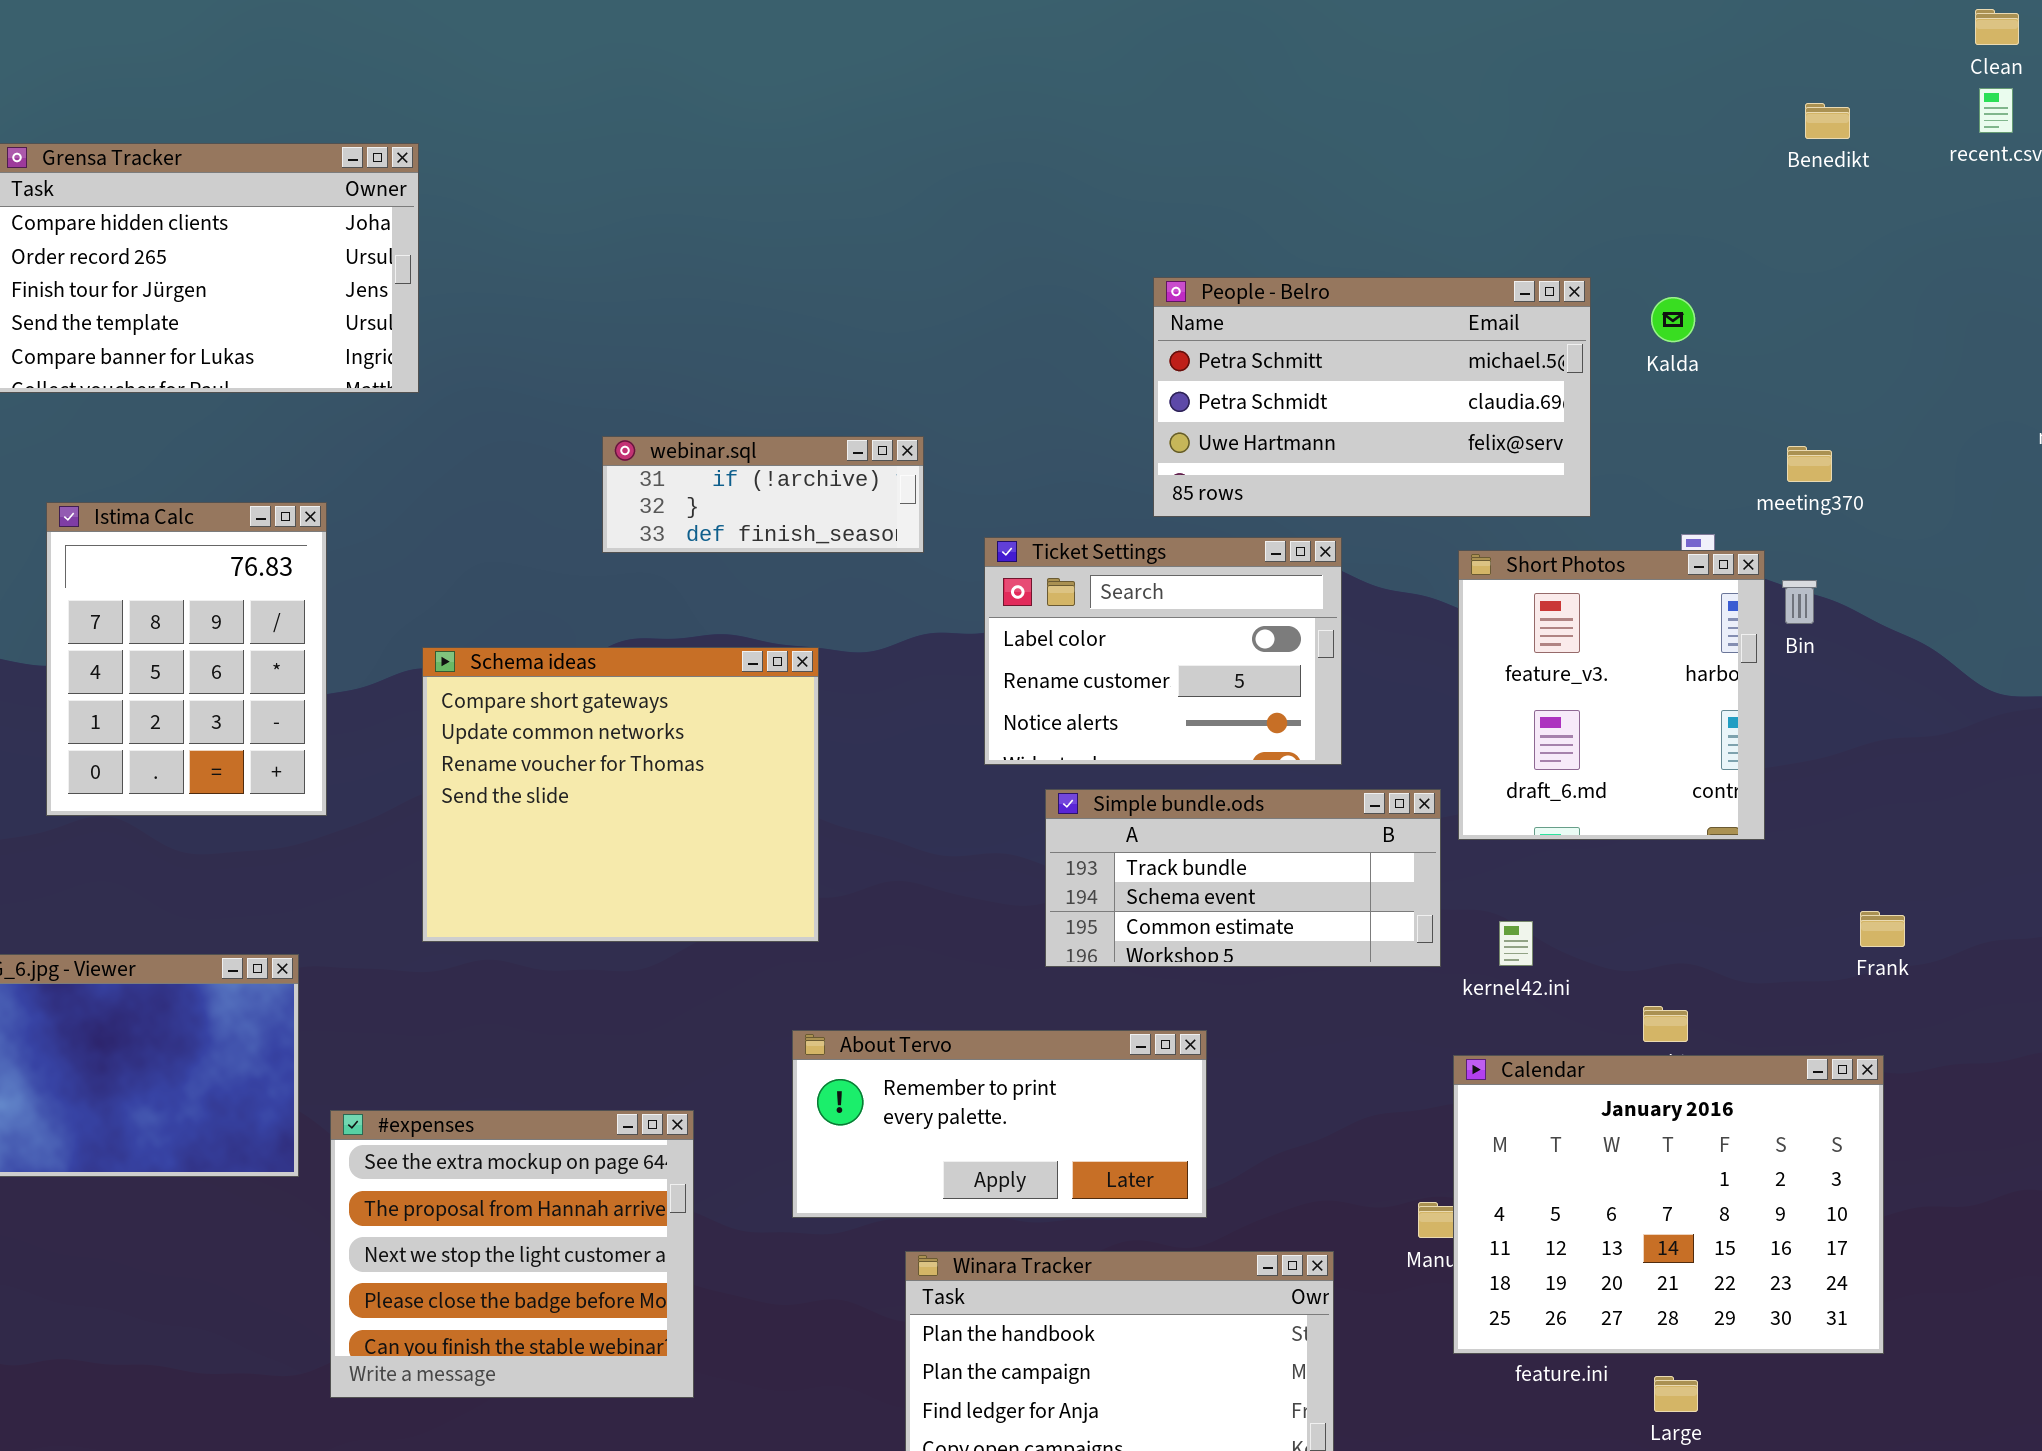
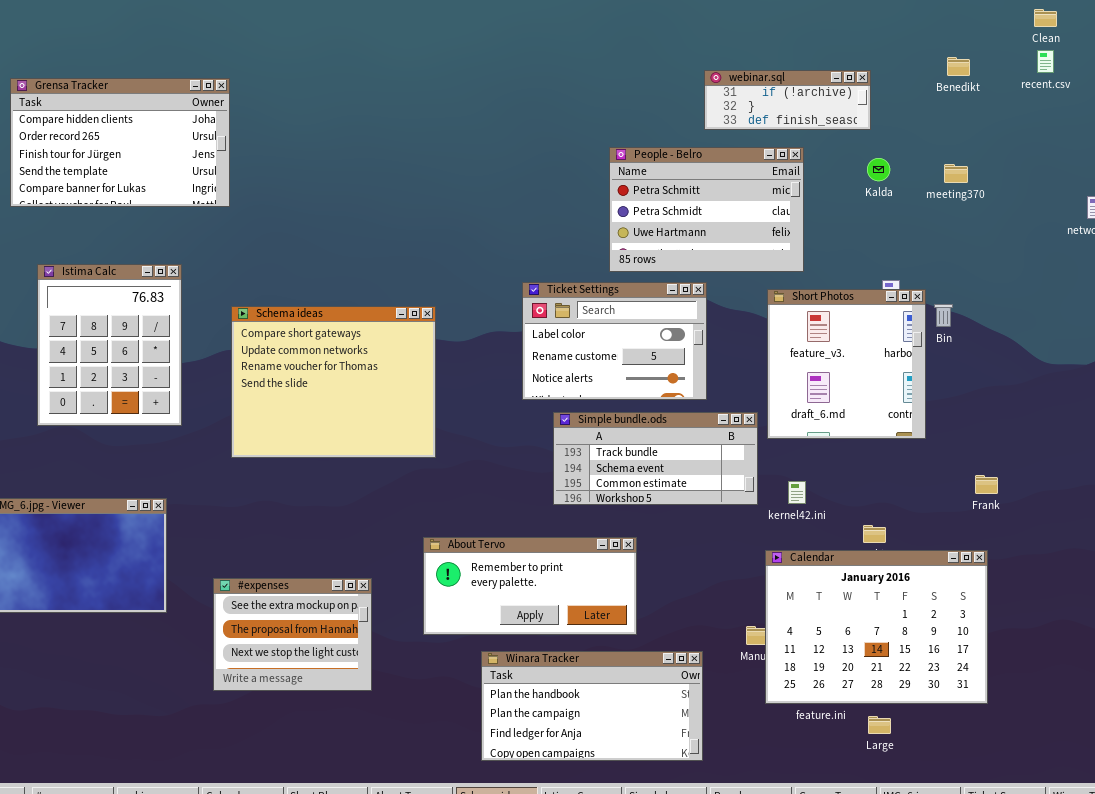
People - Belro: [1153,277,1591,517] -> [609,147,804,272], resized
webinar.sql: [602,436,924,553] -> [704,70,871,130], moved
meeting370: [1787,446,1832,482] -> [944,164,968,183], moved
Schema ideas: [422,647,819,942] -> [231,306,436,458], moved
#expenses: [330,1110,694,1398] -> [213,578,372,691], resized

